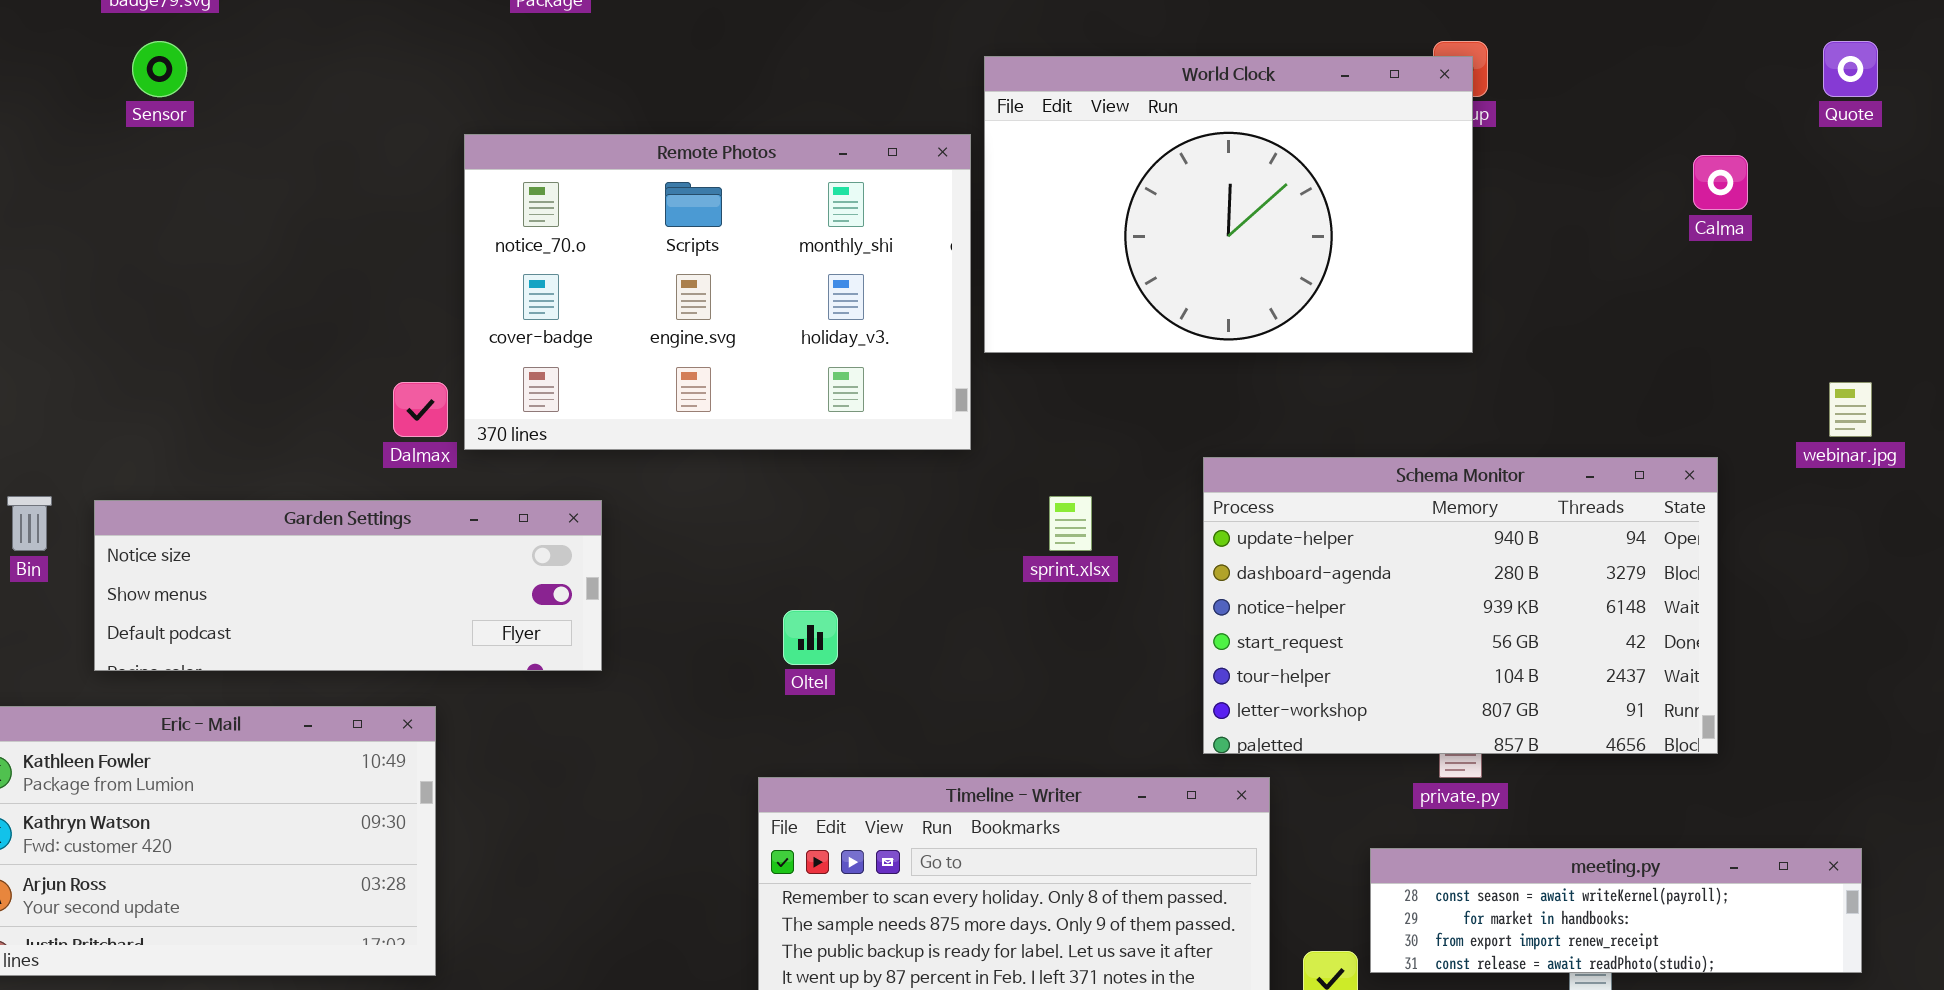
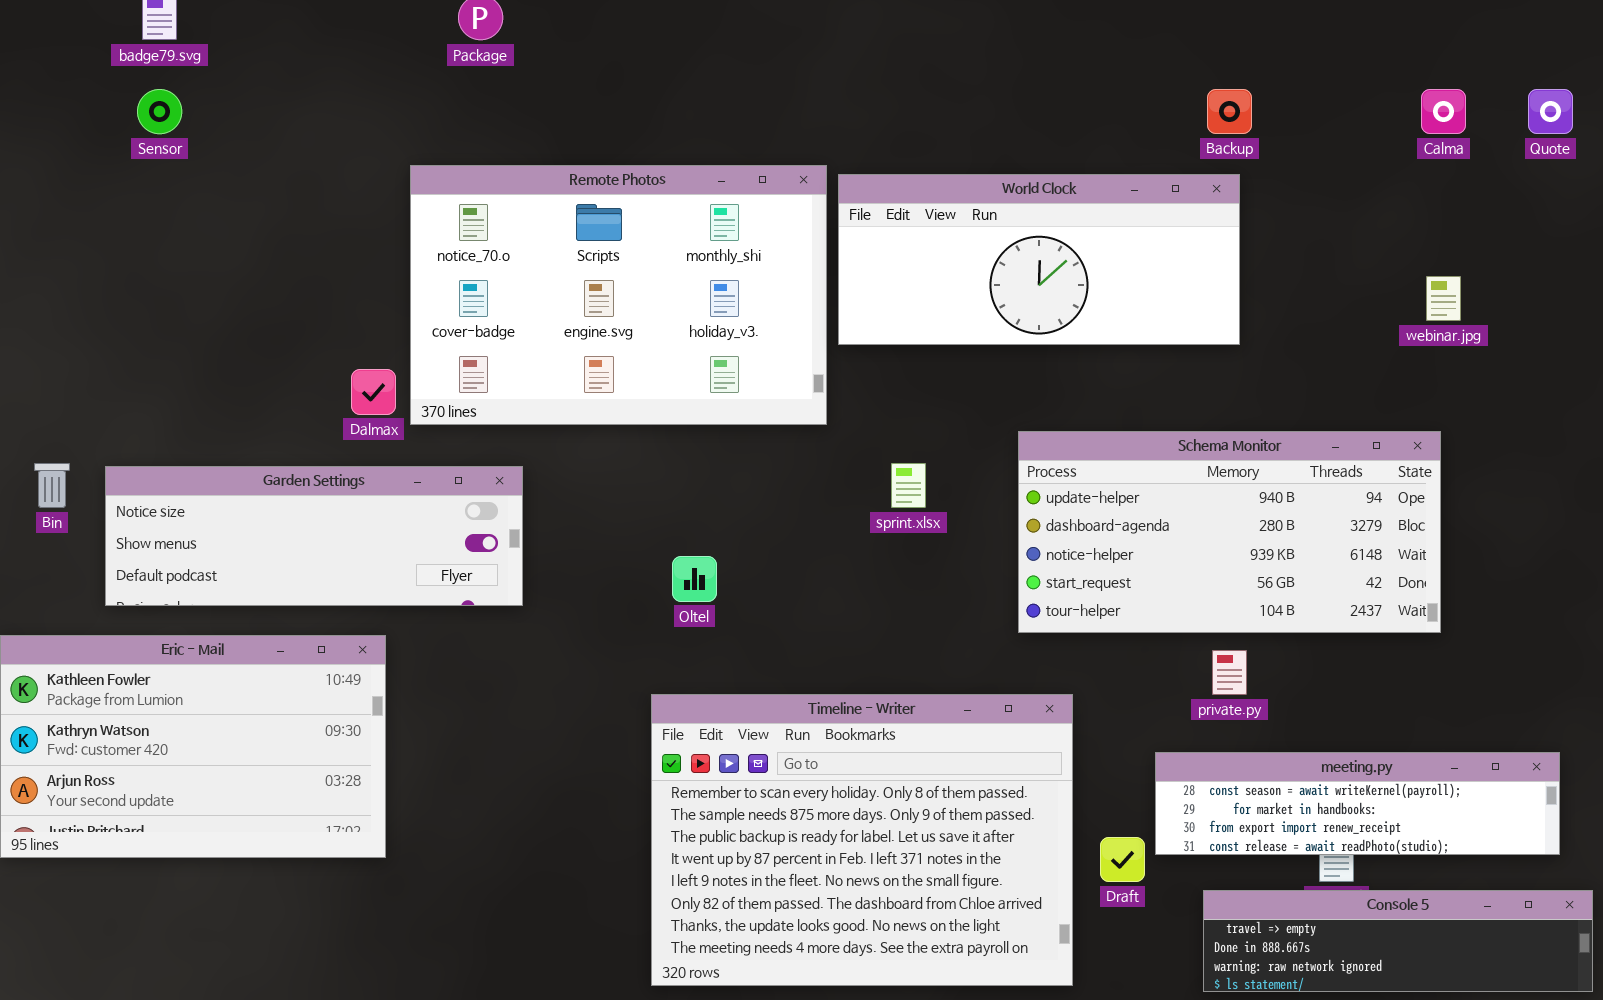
World Clock: [984,56,1473,353] -> [838,174,1240,345], resized
Calma: [1693,155,1748,210] -> [1421,89,1466,134], moved
webinar.jpg: [1829,382,1872,437] -> [1426,276,1461,321], moved
Schema Monitor: [1203,457,1718,754] -> [1018,431,1441,633], resized

